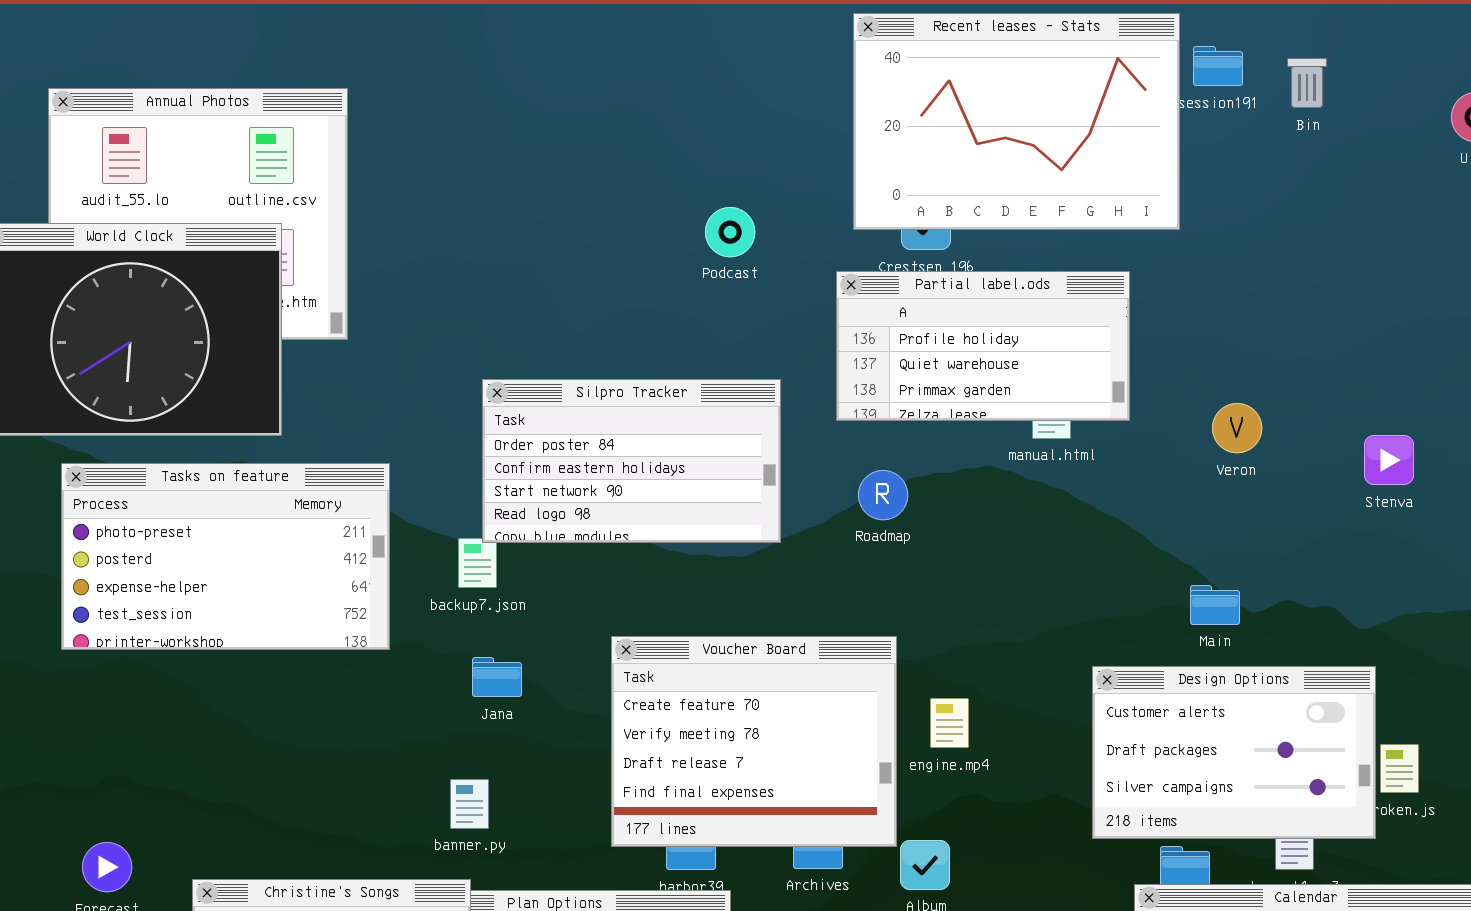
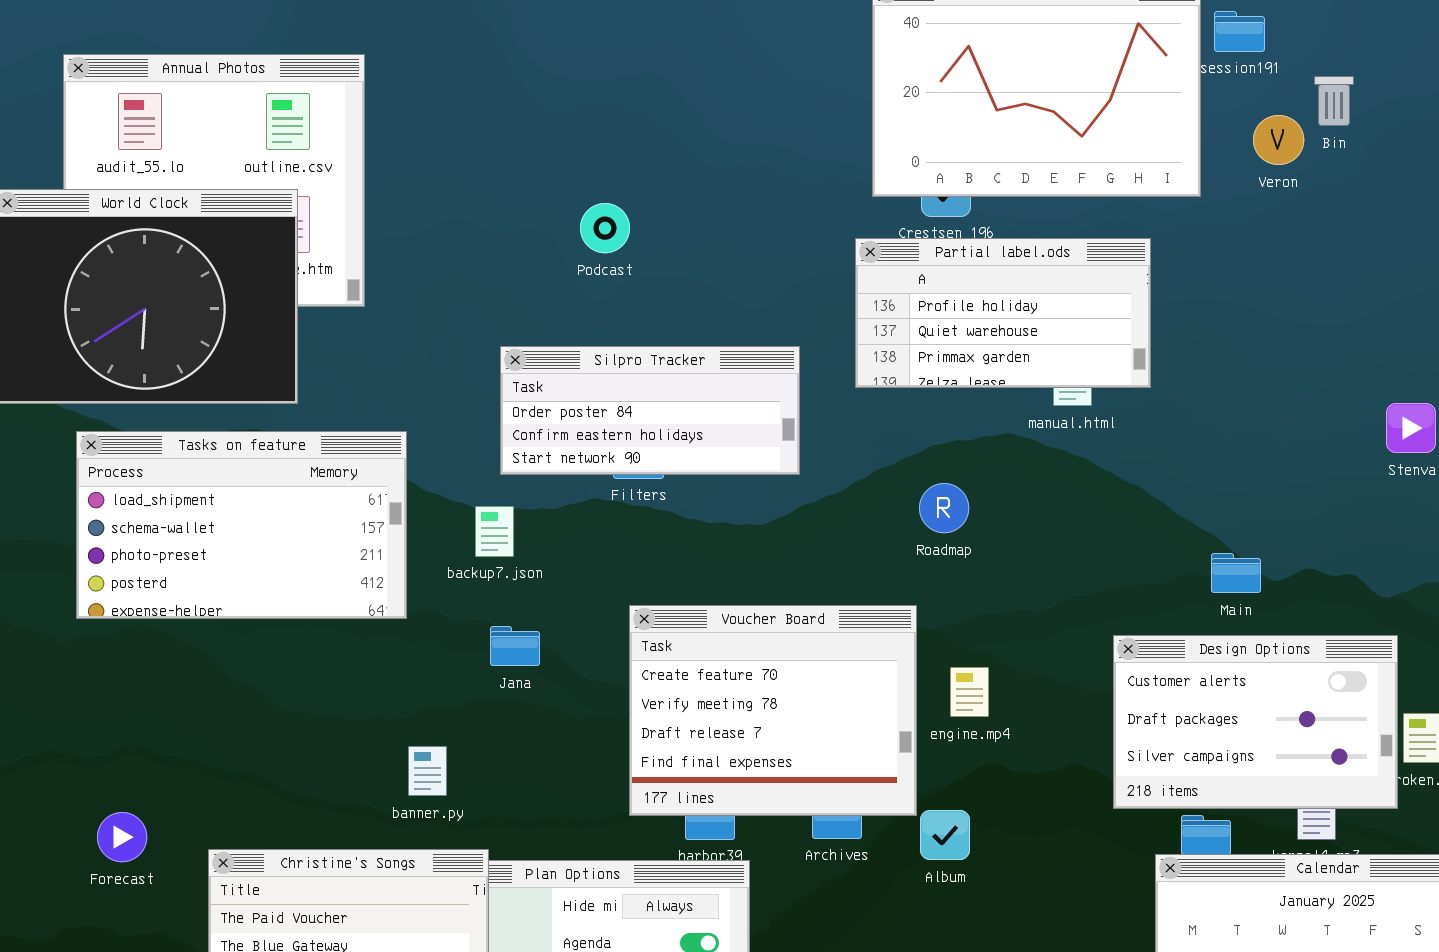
Bin: [1287,58,1327,108] -> [1314,76,1354,126], moved
Podcast: [705,207,755,257] -> [580,203,630,253], moved
Silpro Tracker: [482,379,781,543] -> [500,346,800,475], resized
Veron: [1212,403,1262,453] -> [1253,115,1304,165], moved
Tasks on feature: [61,463,390,650] -> [76,431,407,619], scrolled up 2 rows
Roadmap: [858,470,908,520] -> [919,483,969,533], moved
banner.py: [450,779,489,829] -> [408,746,447,796], moved

